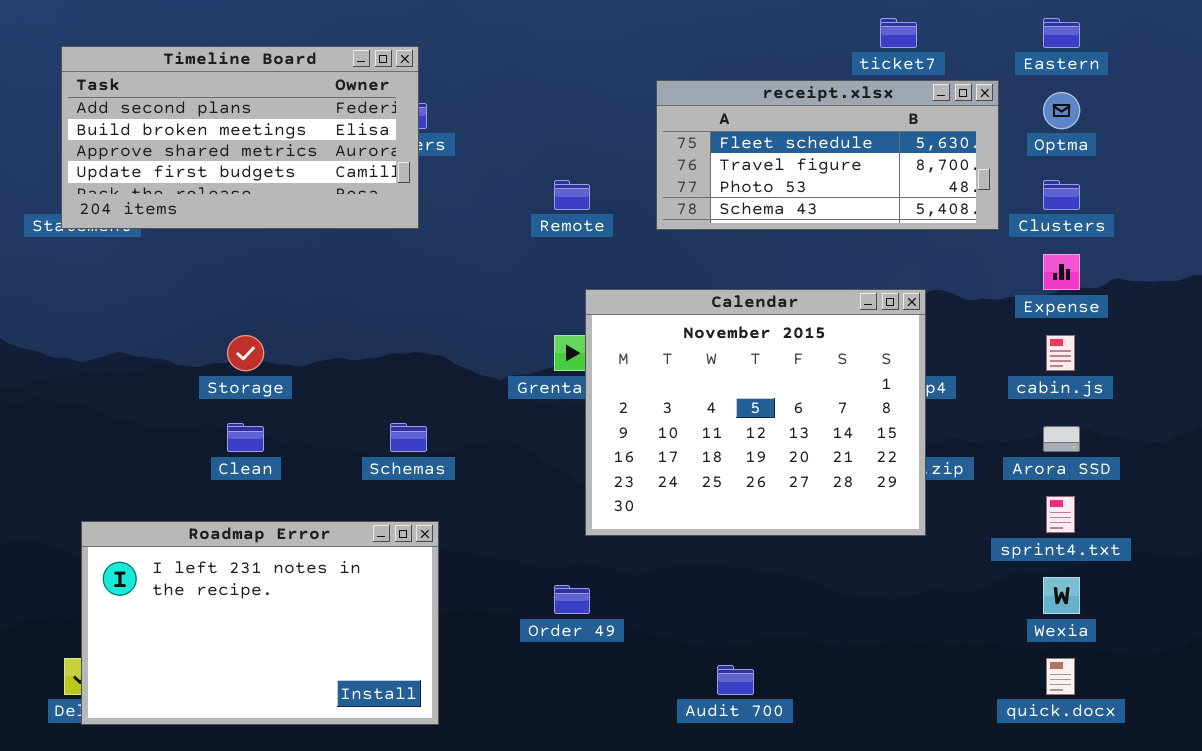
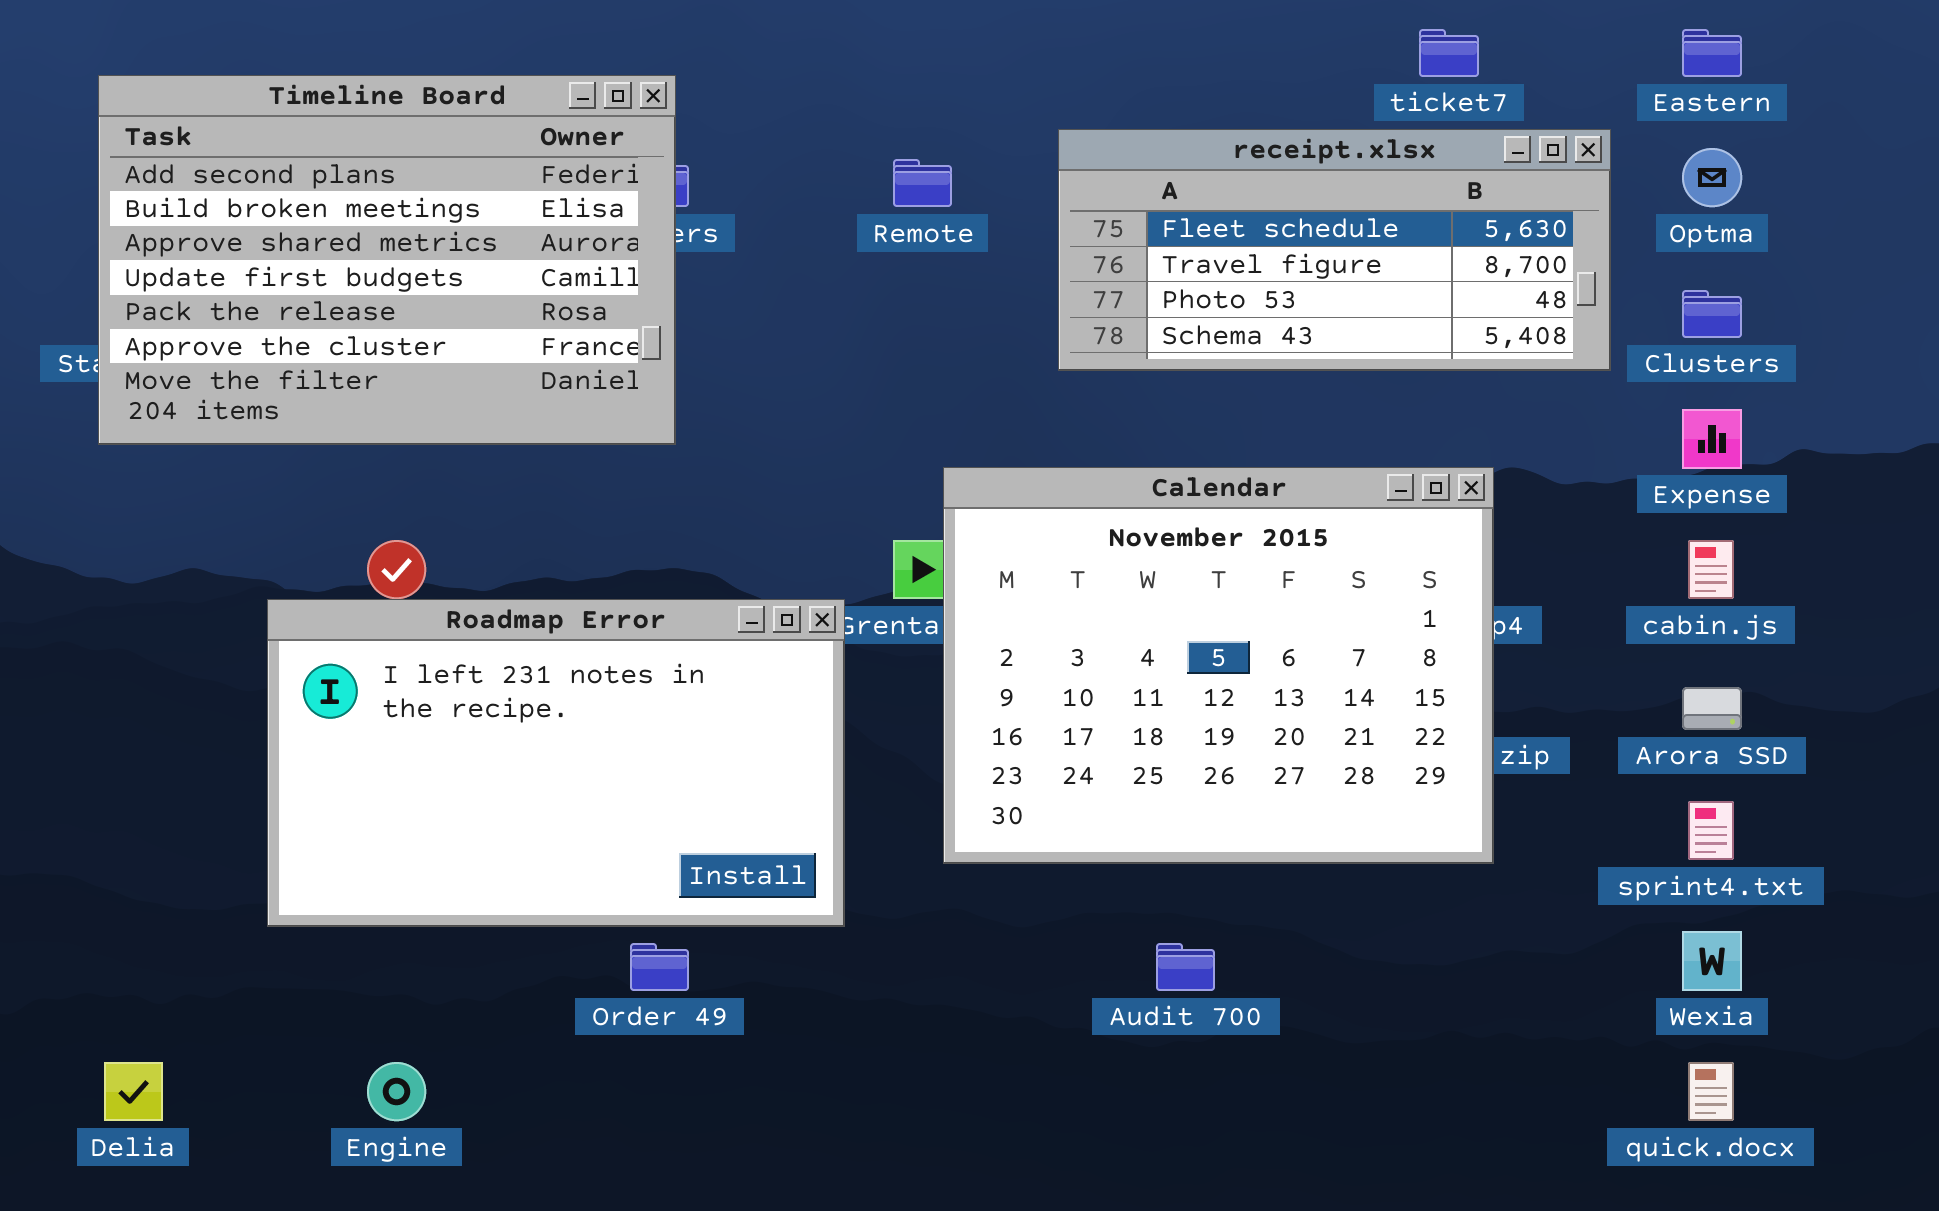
Timeline Board: [61,46,419,229] -> [98,75,676,445], resized
Remote: [554,180,590,210] -> [893,159,952,207], moved
Roadmap Error: [81,521,439,725] -> [267,599,845,927], moved
Order 49: [554,585,590,614] -> [630,943,689,991], moved
Audit 700: [717,665,754,695] -> [1156,943,1215,991], moved

